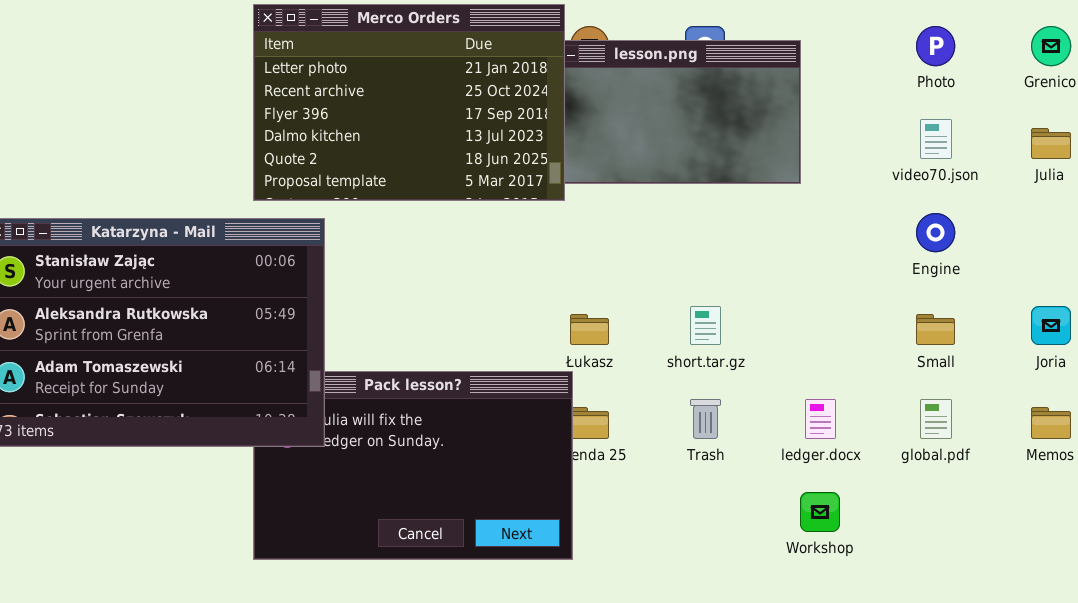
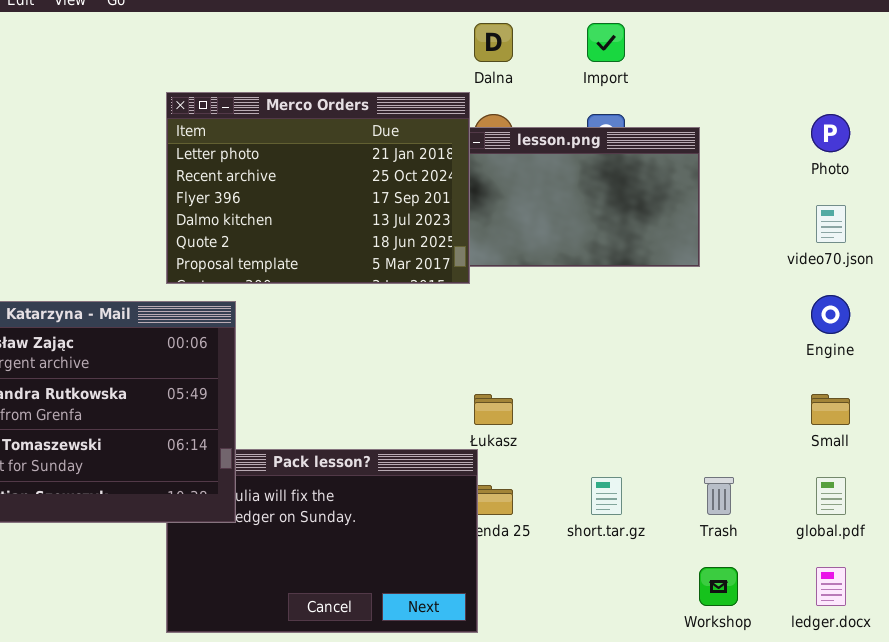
short.tar.gz: [690,306,721,345] -> [591,477,622,515], moved
Trash: [690,399,721,439] -> [704,477,734,515], moved
ledger.docx: [805,399,836,439] -> [816,567,846,606], moved

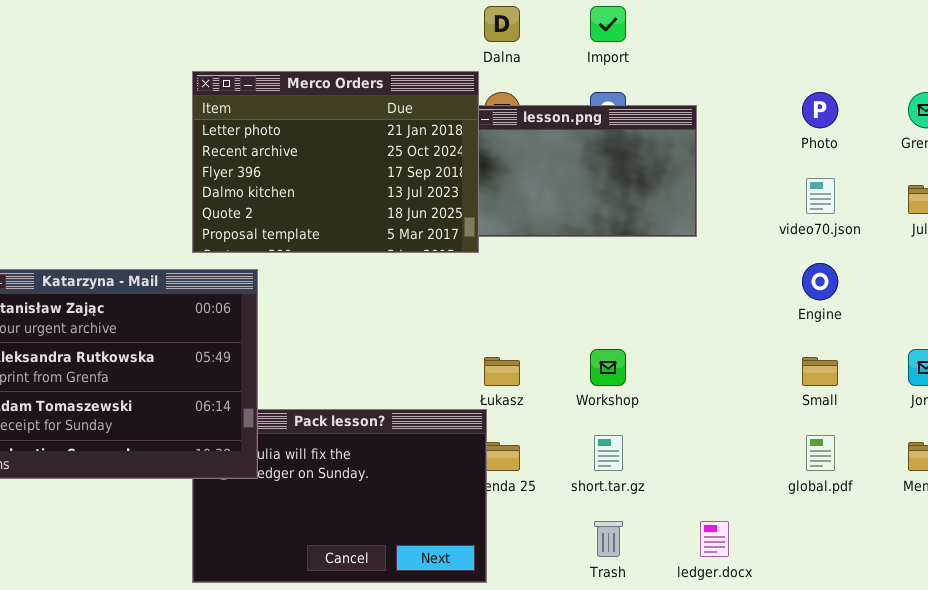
Trash: [704,477,734,515] -> [594,521,623,557], moved
Workshop: [699,567,738,606] -> [590,349,626,386], moved
ledger.docx: [816,567,846,606] -> [700,521,729,557], moved

